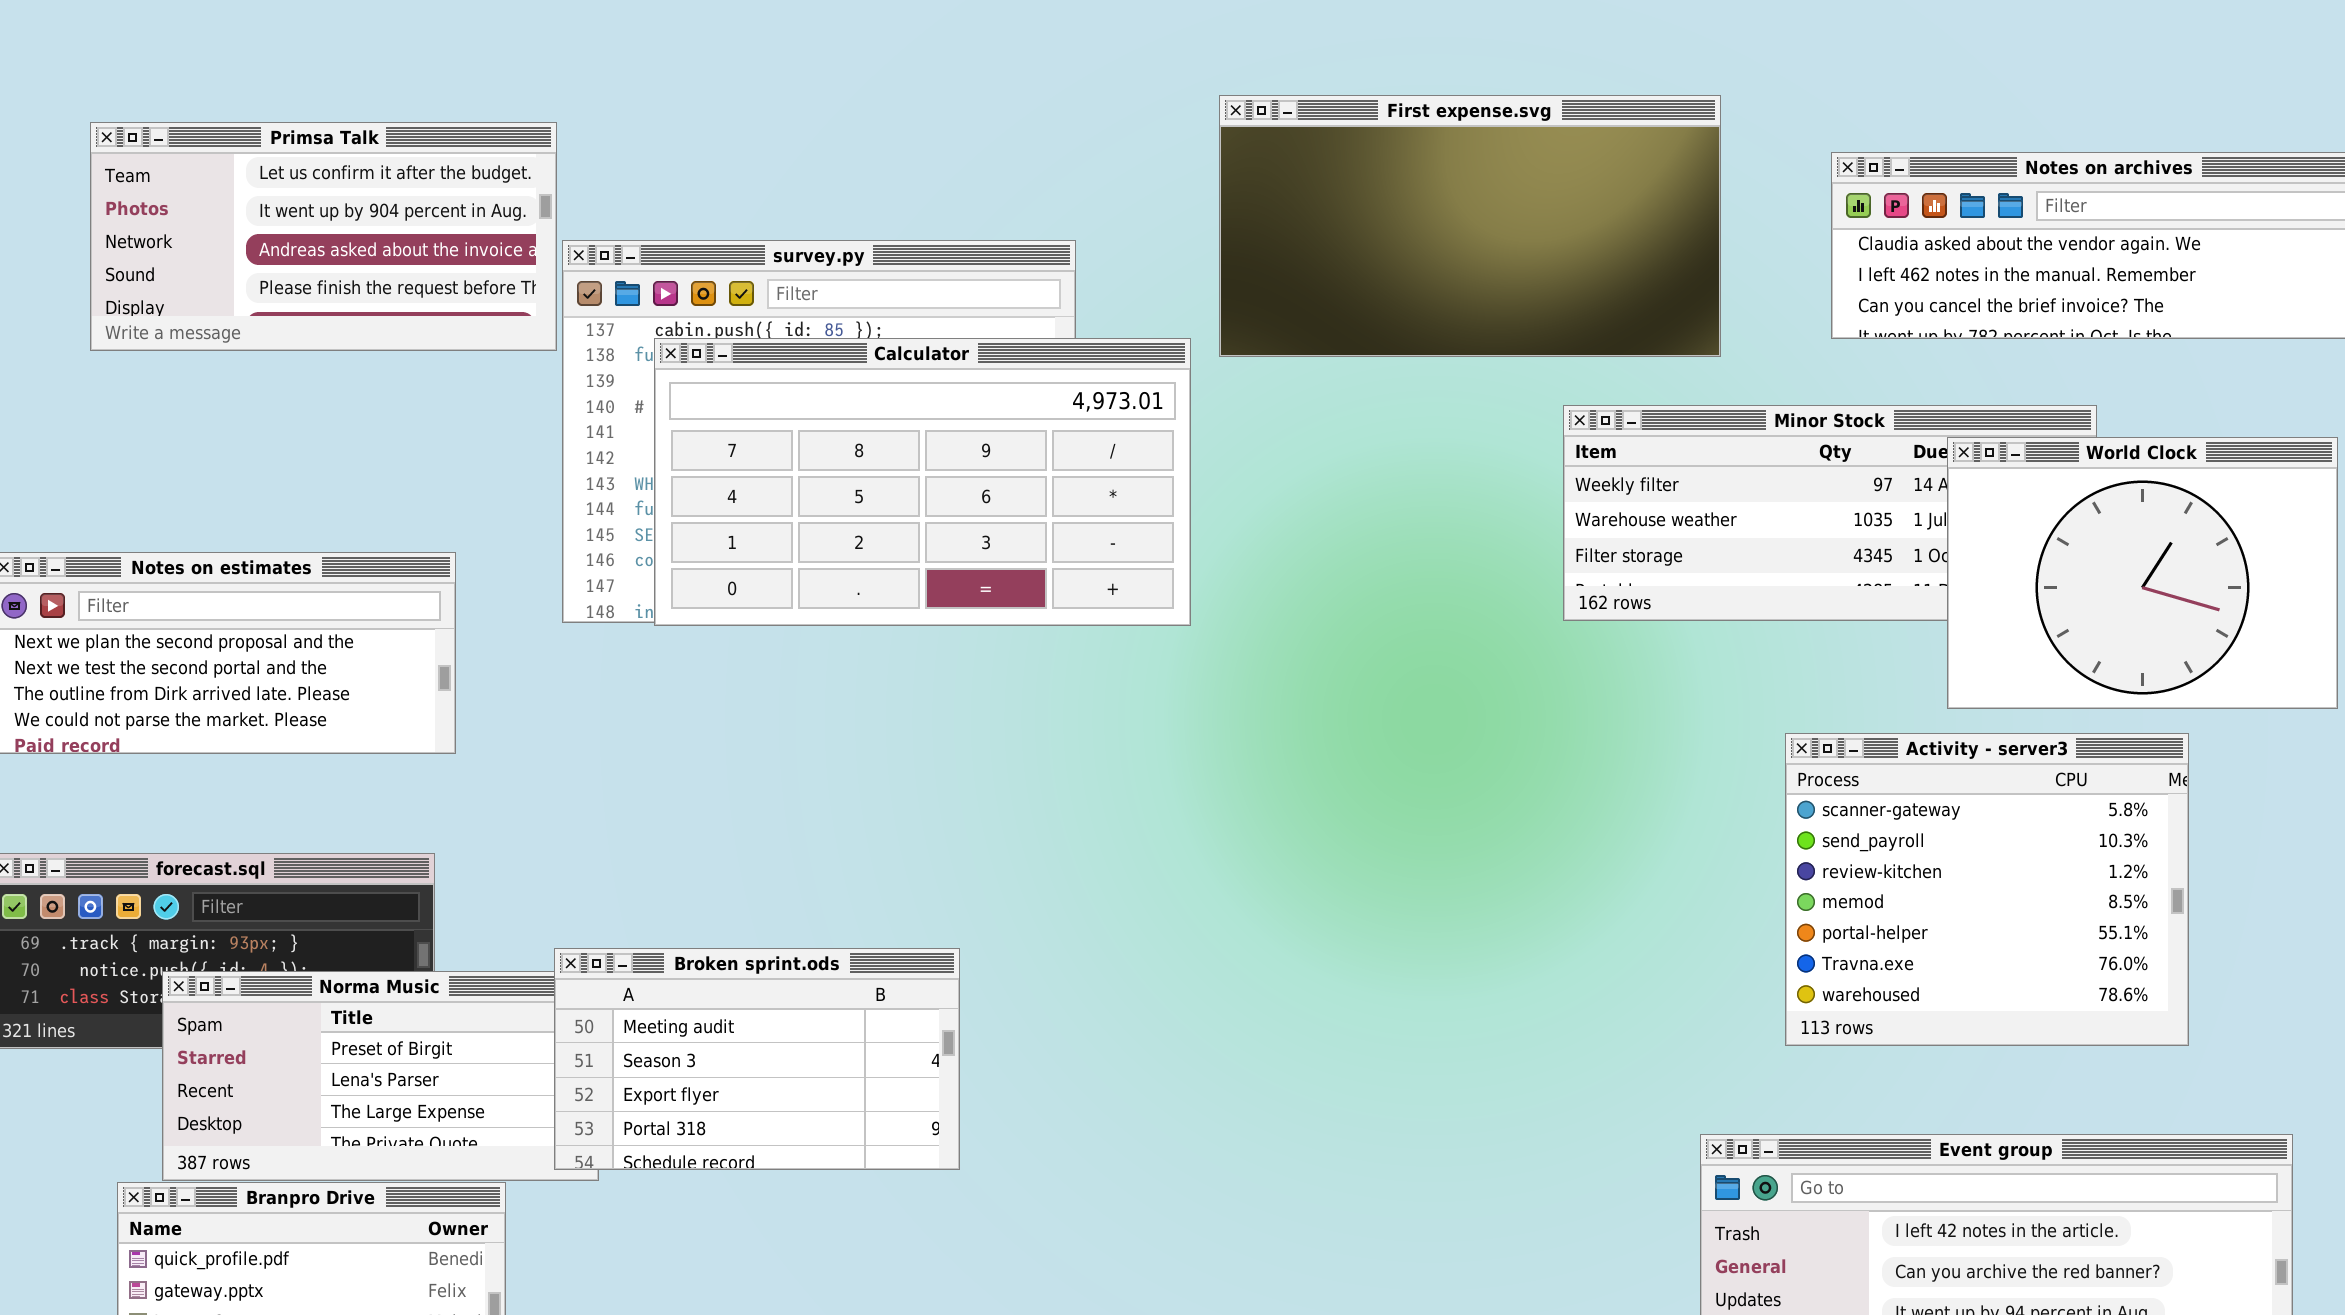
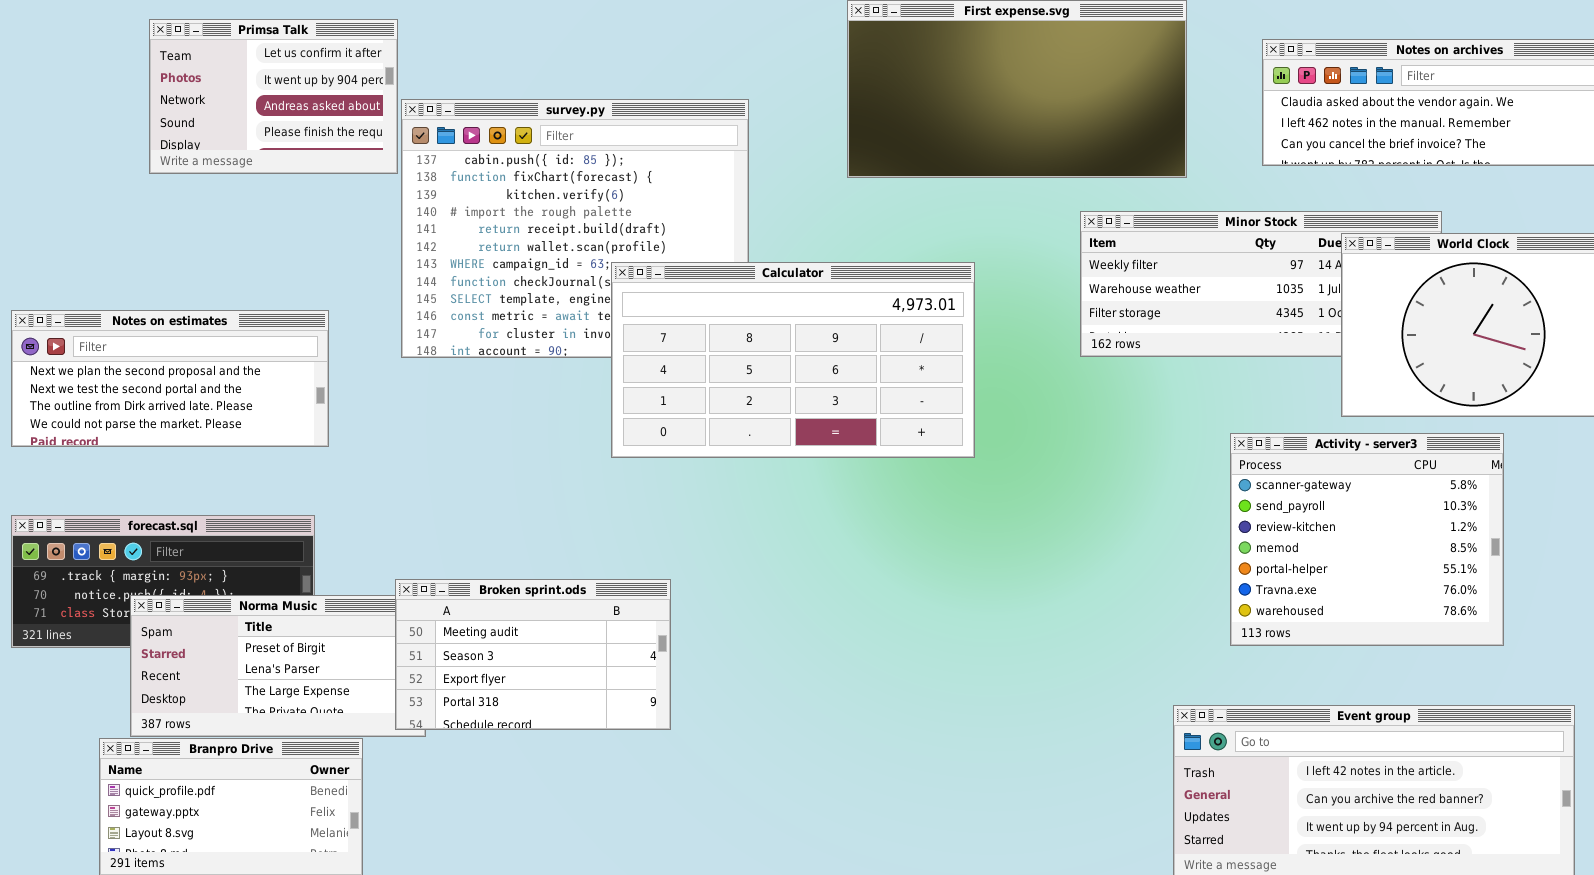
Primsa Talk: [90,122,557,351] -> [149,19,398,174], resized
Calculator: [654,338,1191,626] -> [611,262,975,458], moved

